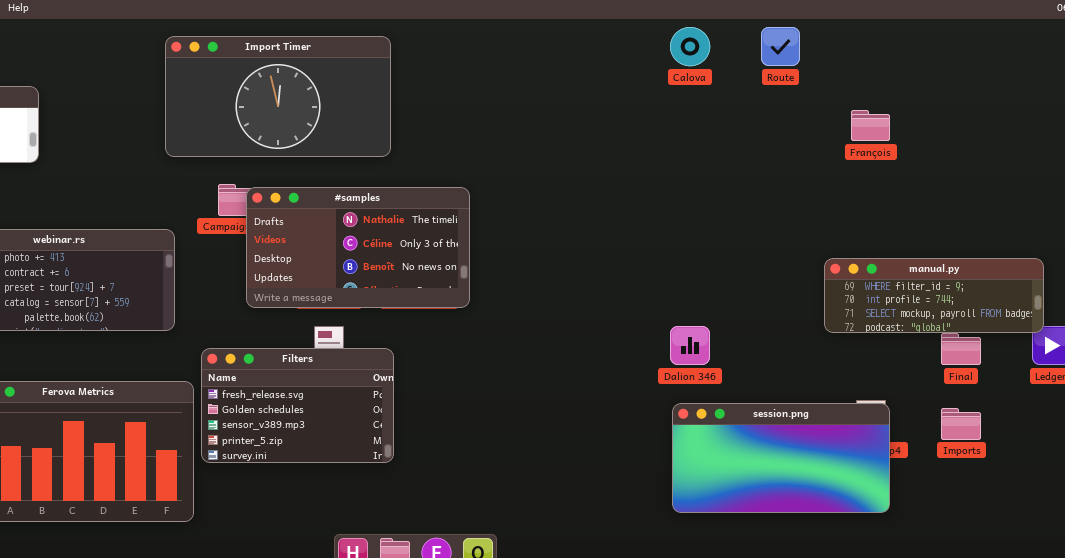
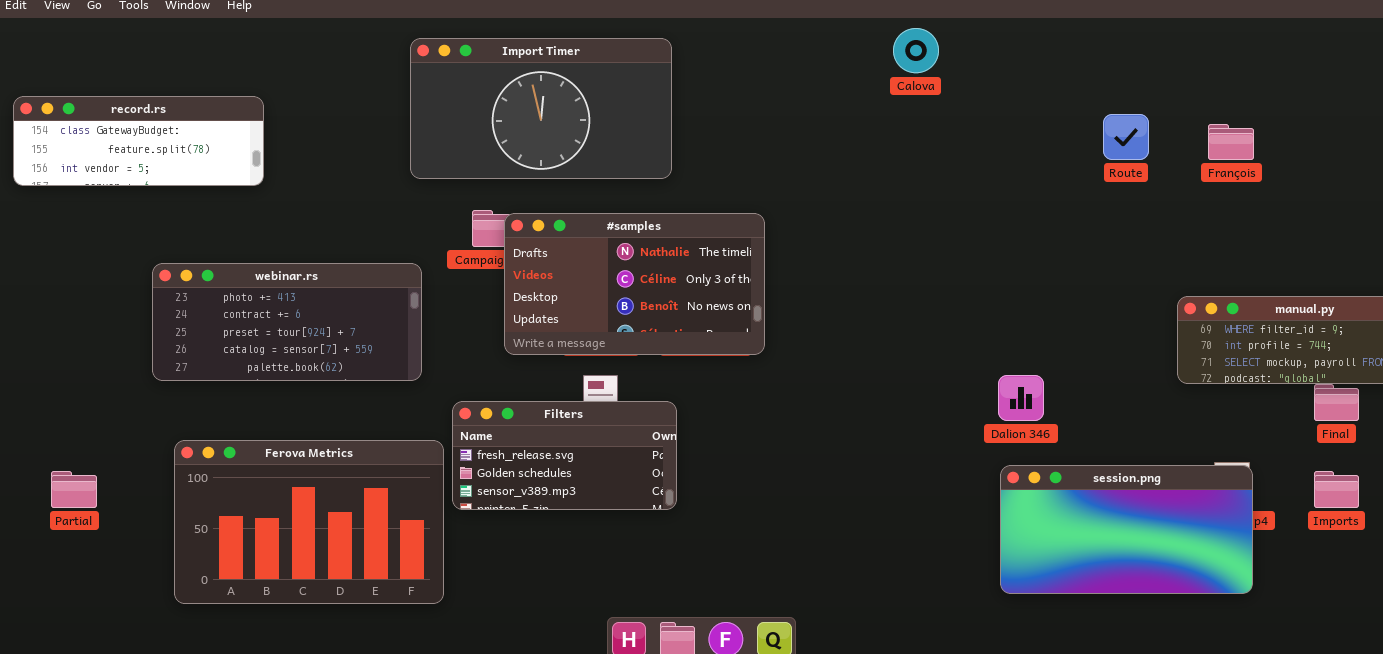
Calova: [670,27,710,66] -> [893,28,939,73], moved
Route: [761,27,800,66] -> [1103,114,1149,160], moved
Filters: [201,348,394,463] -> [452,401,677,510], resized

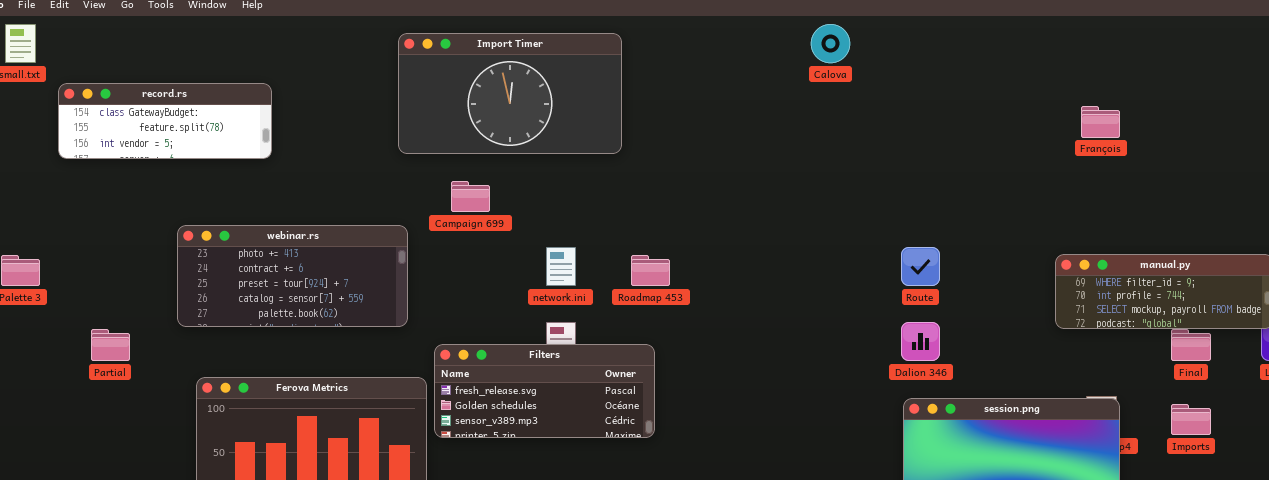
Route: [1103,114,1149,160] -> [901,247,940,286], moved
#samples: [504,213,765,355] -> none, closed
Filters: [452,401,677,510] -> [434,344,655,438], resized
Partial: [51,471,97,508] -> [91,329,130,361], moved

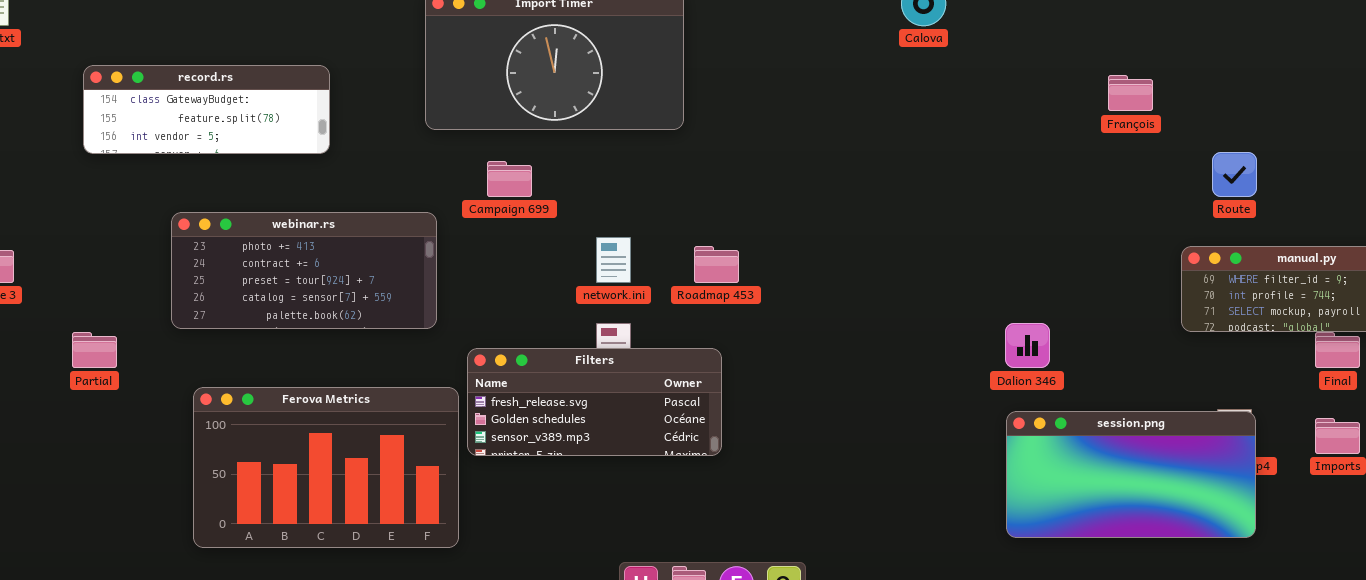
record.rs: [58,83,272,159] -> [83,65,330,154], moved
François: [1081,106,1120,138] -> [1108,75,1153,111], moved
Route: [901,247,940,286] -> [1212,152,1257,197], moved

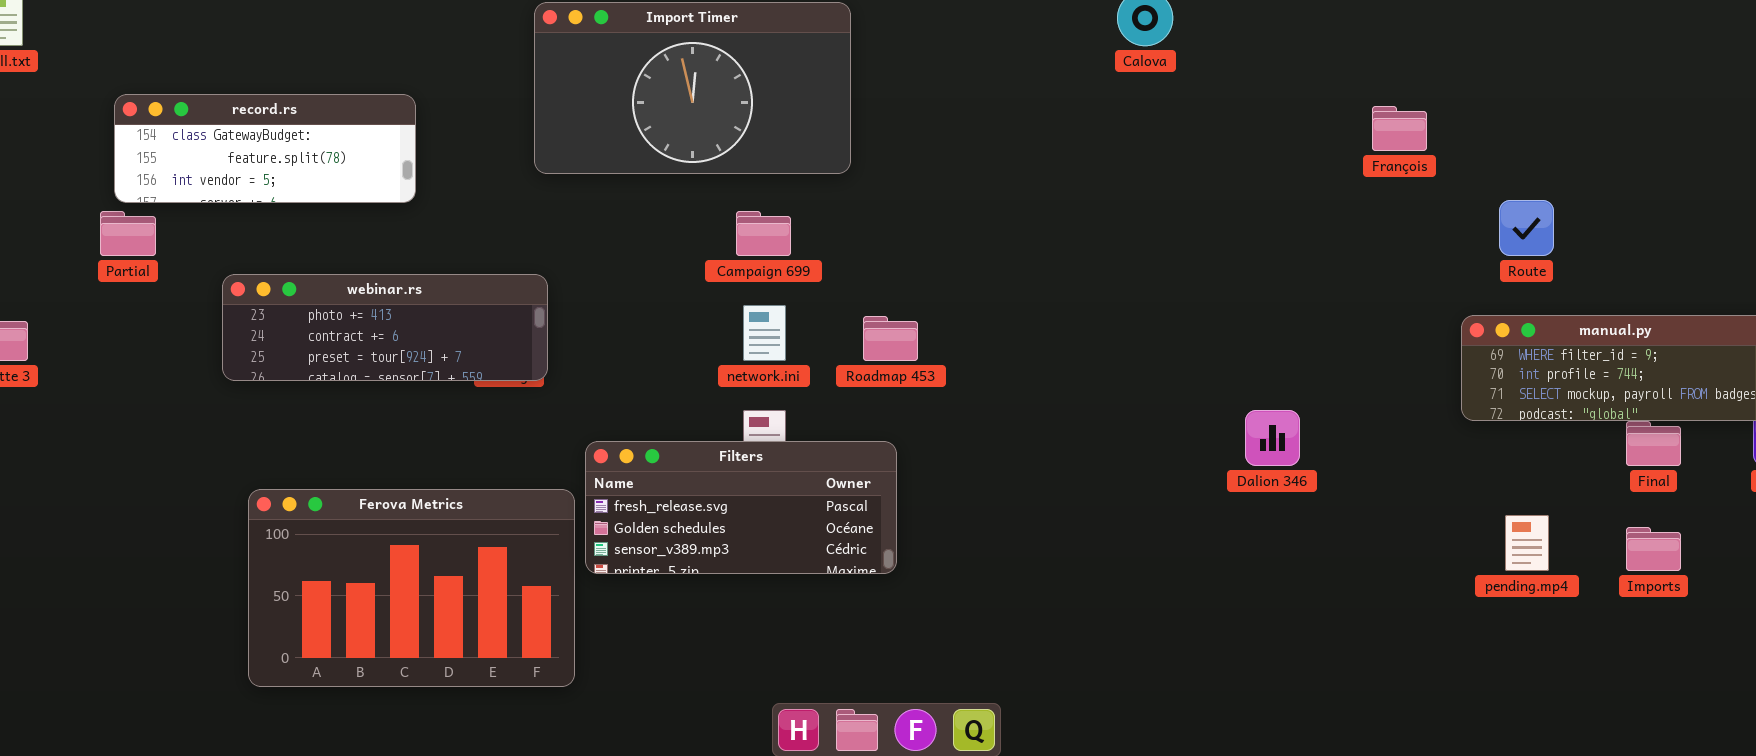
Campaign 699: [487,161,532,197] -> [736,211,791,256], moved
webinar.rs: [171,212,437,329] -> [222,274,548,381], resized
Partial: [72,332,117,368] -> [100,211,156,256], moved
session.png: [1006,411,1256,538] -> none, closed

